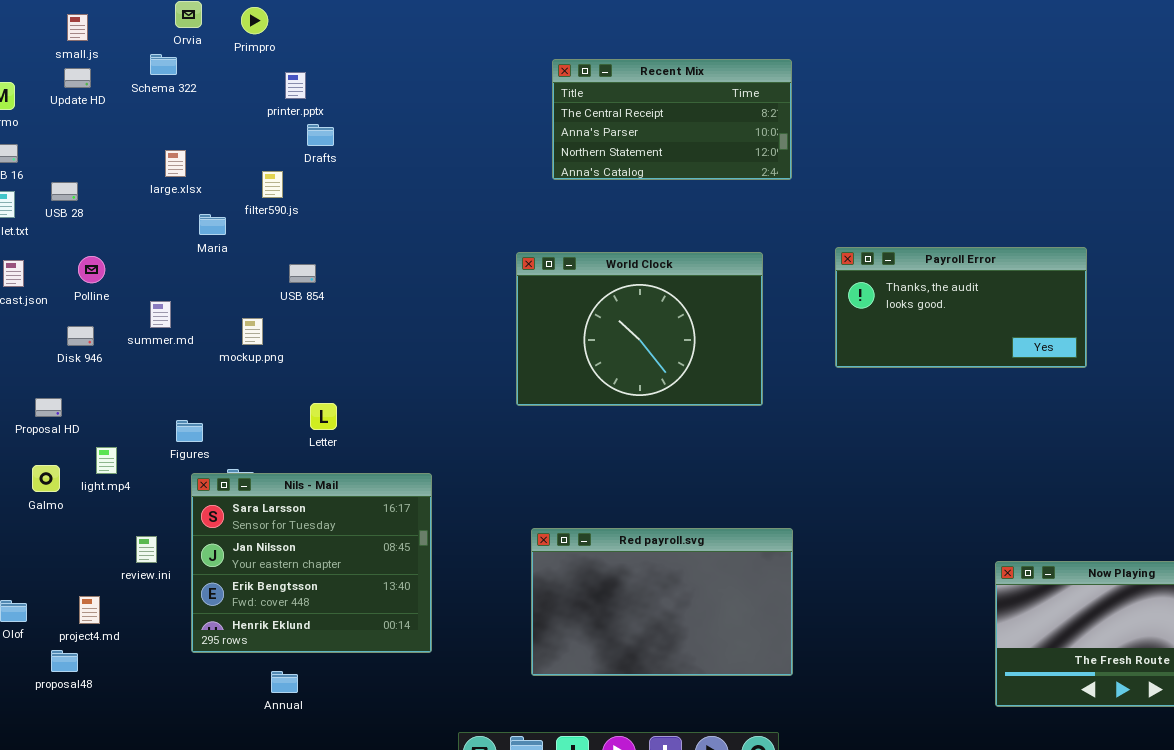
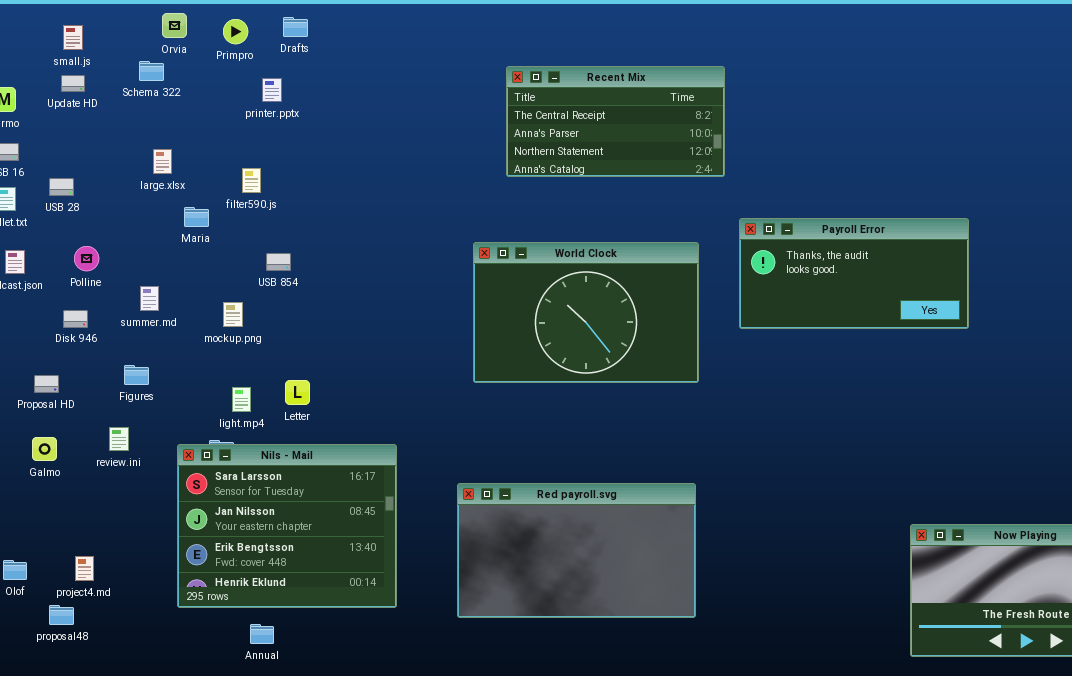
Drafts: [307,124,334,146] -> [283,17,308,37], moved
Payroll Error: [835,247,1087,368] -> [739,218,969,329], moved
Figures: [176,420,203,442] -> [124,365,149,385], moved
light.mp4: [96,447,117,474] -> [232,387,251,412], moved
Red payroll.svg: [531,528,793,676] -> [457,483,696,618], moved
review.ini: [136,536,157,563] -> [109,427,129,451], moved

